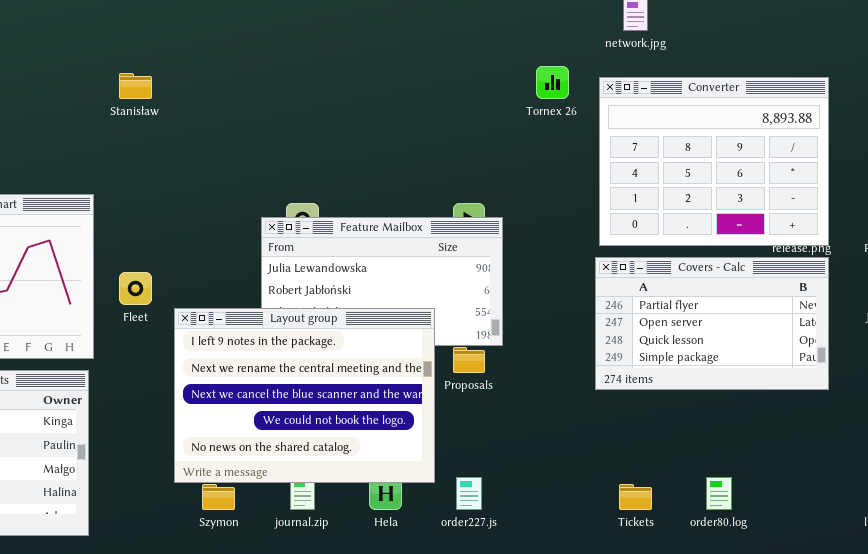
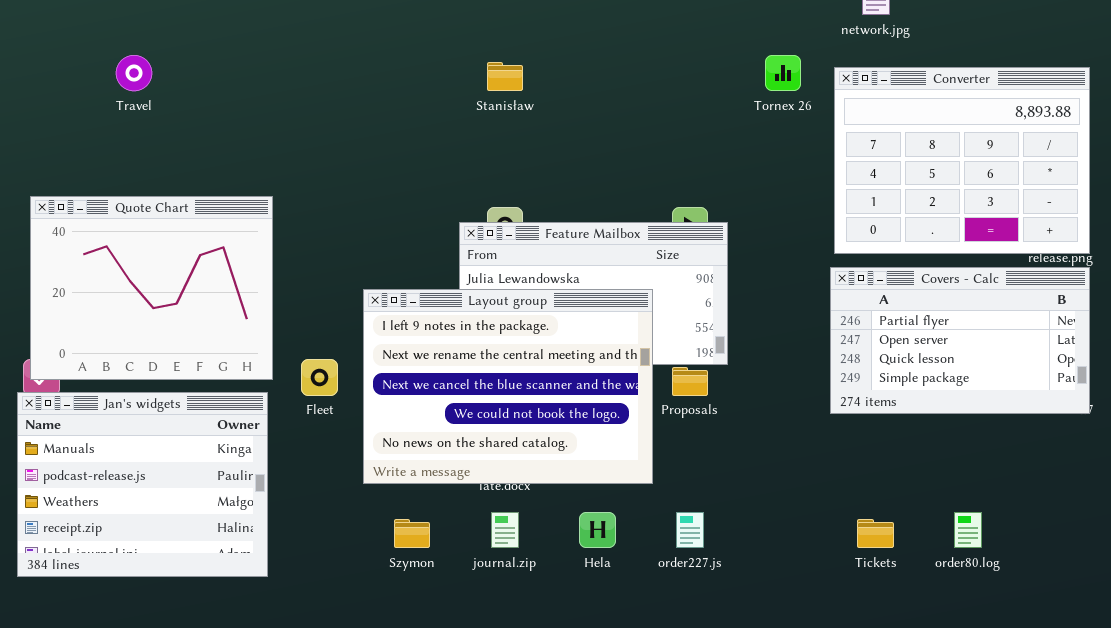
Stanisław: [119,73,152,99] -> [487,62,523,91], moved
Fleet: [119,272,152,305] -> [301,359,338,396], moved
Layout group: [174,308,435,483] -> [363,289,653,484], moved

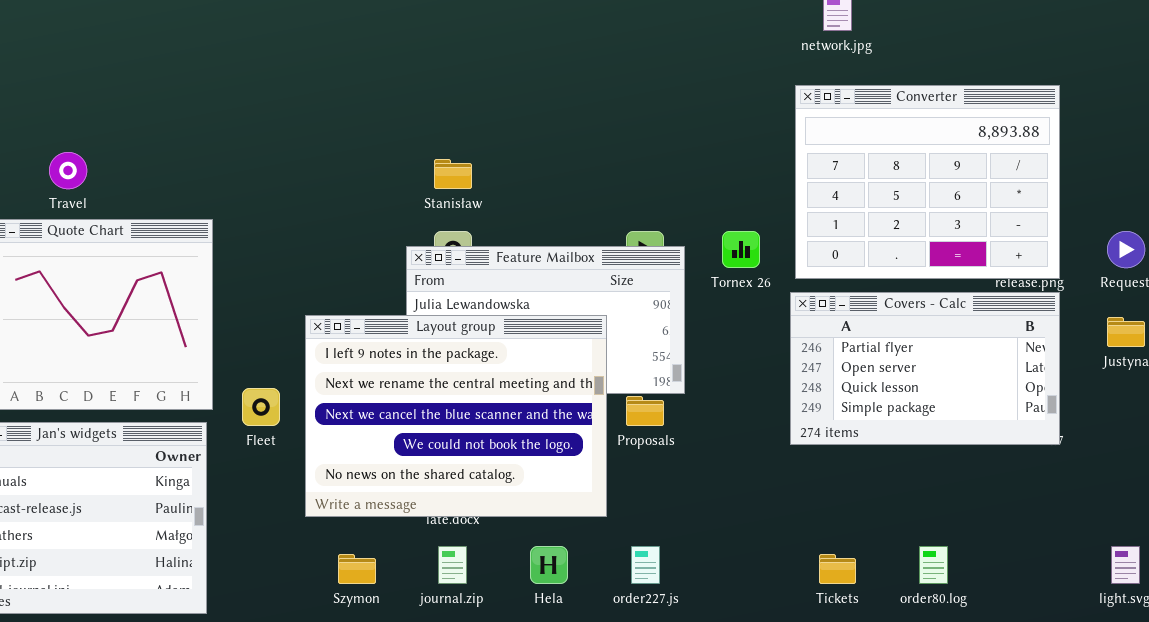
Travel: [116,55,152,91] -> [49,152,87,189], moved
Tornex 26: [765,55,801,91] -> [722,231,760,268], moved
Stanisław: [487,62,523,91] -> [434,159,472,189], moved

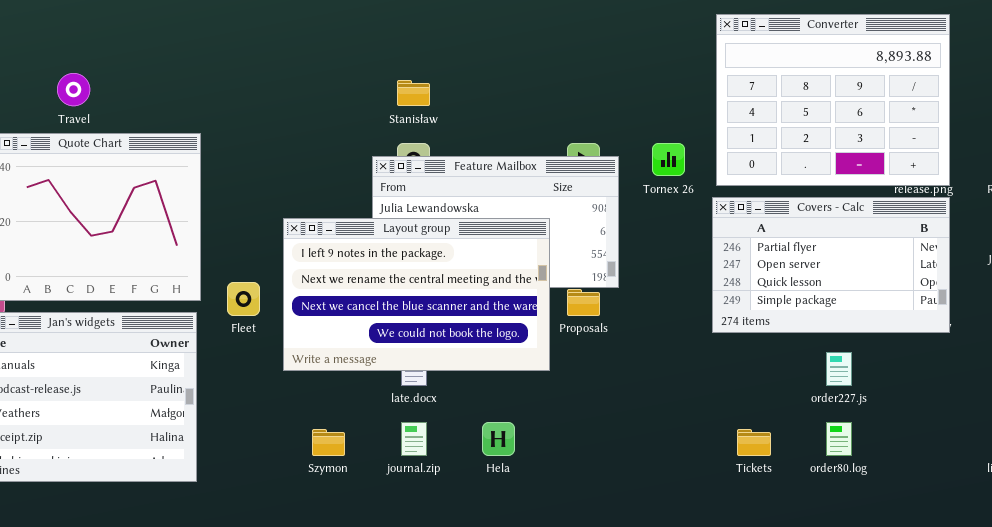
Layout group: [305,315,607,517] -> [283,218,550,371], resized
order227.js: [631,546,660,584] -> [826,352,852,386], moved

